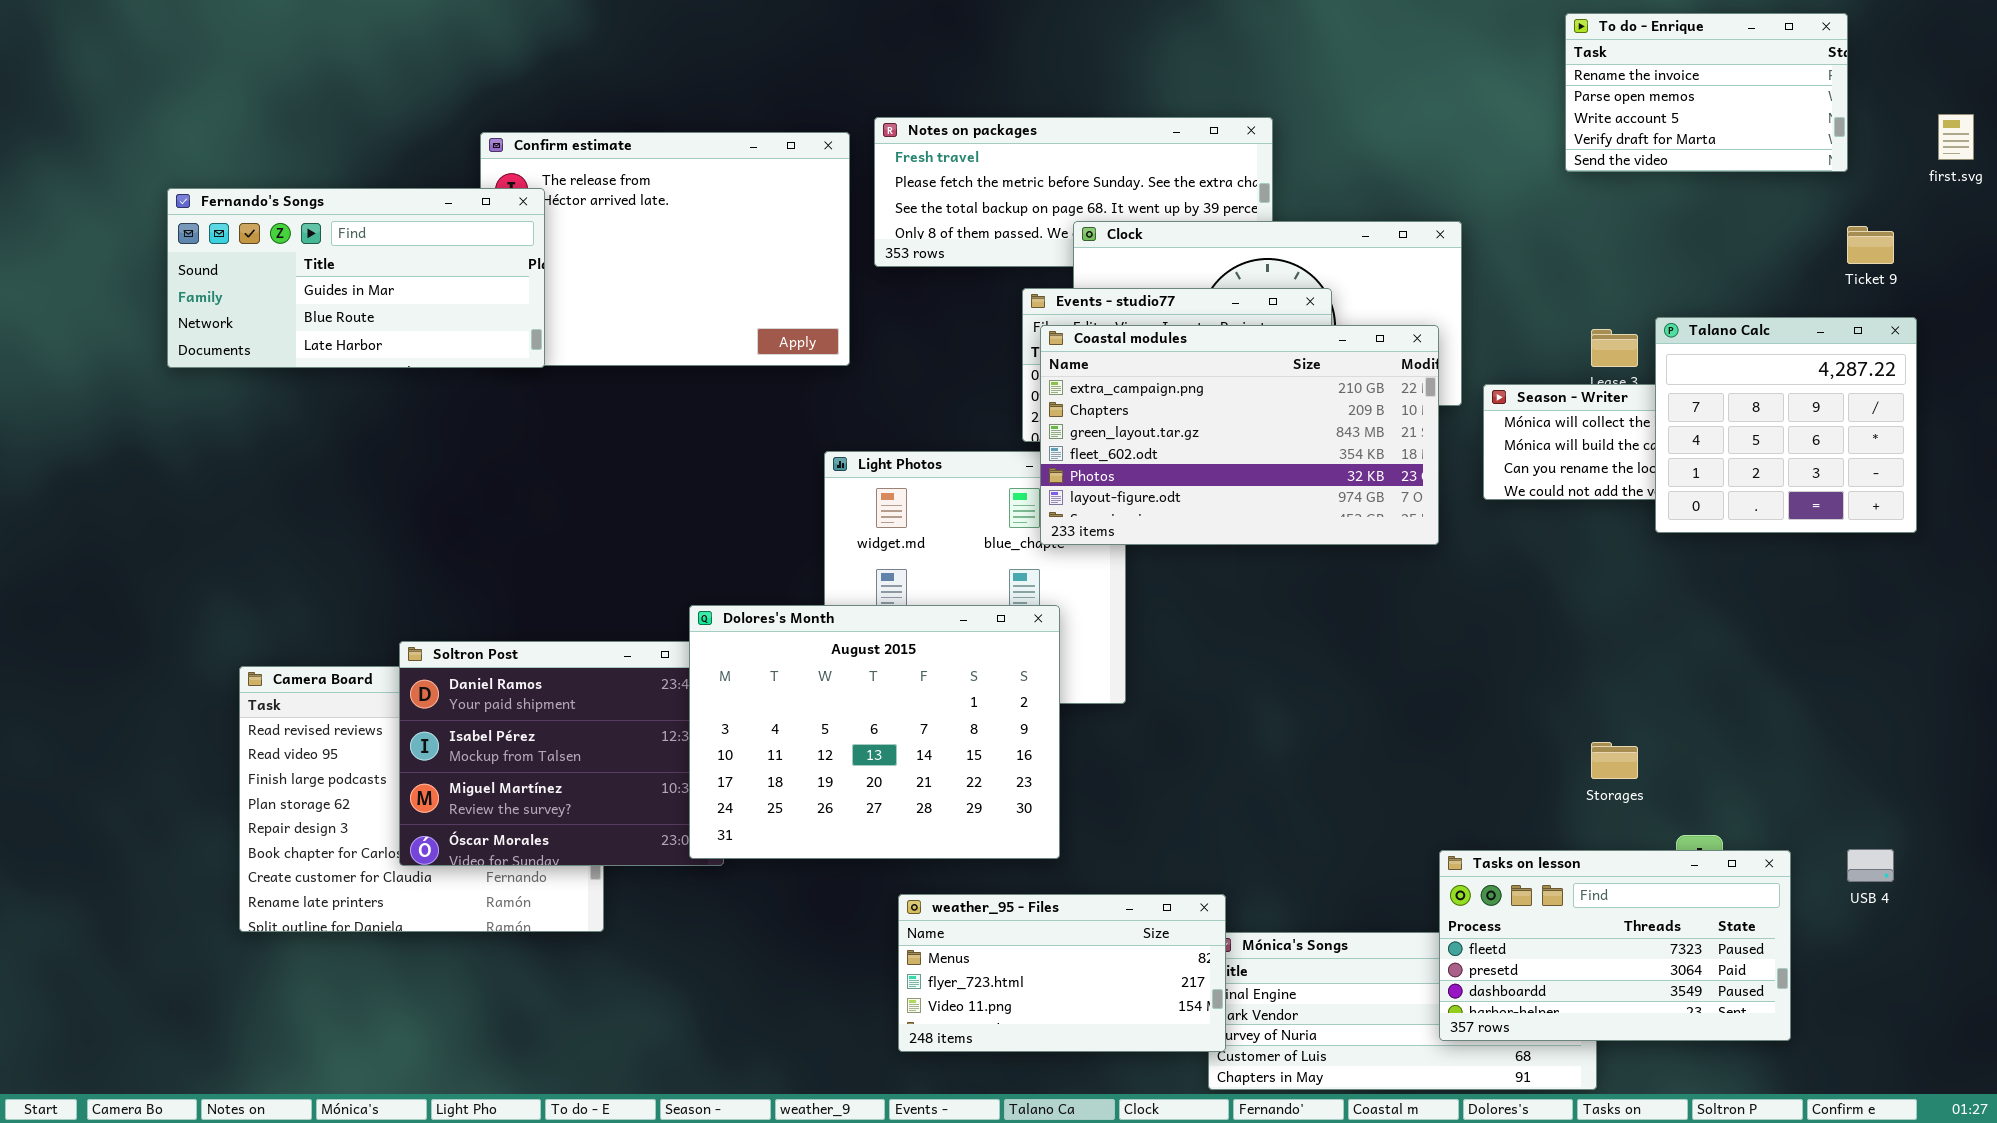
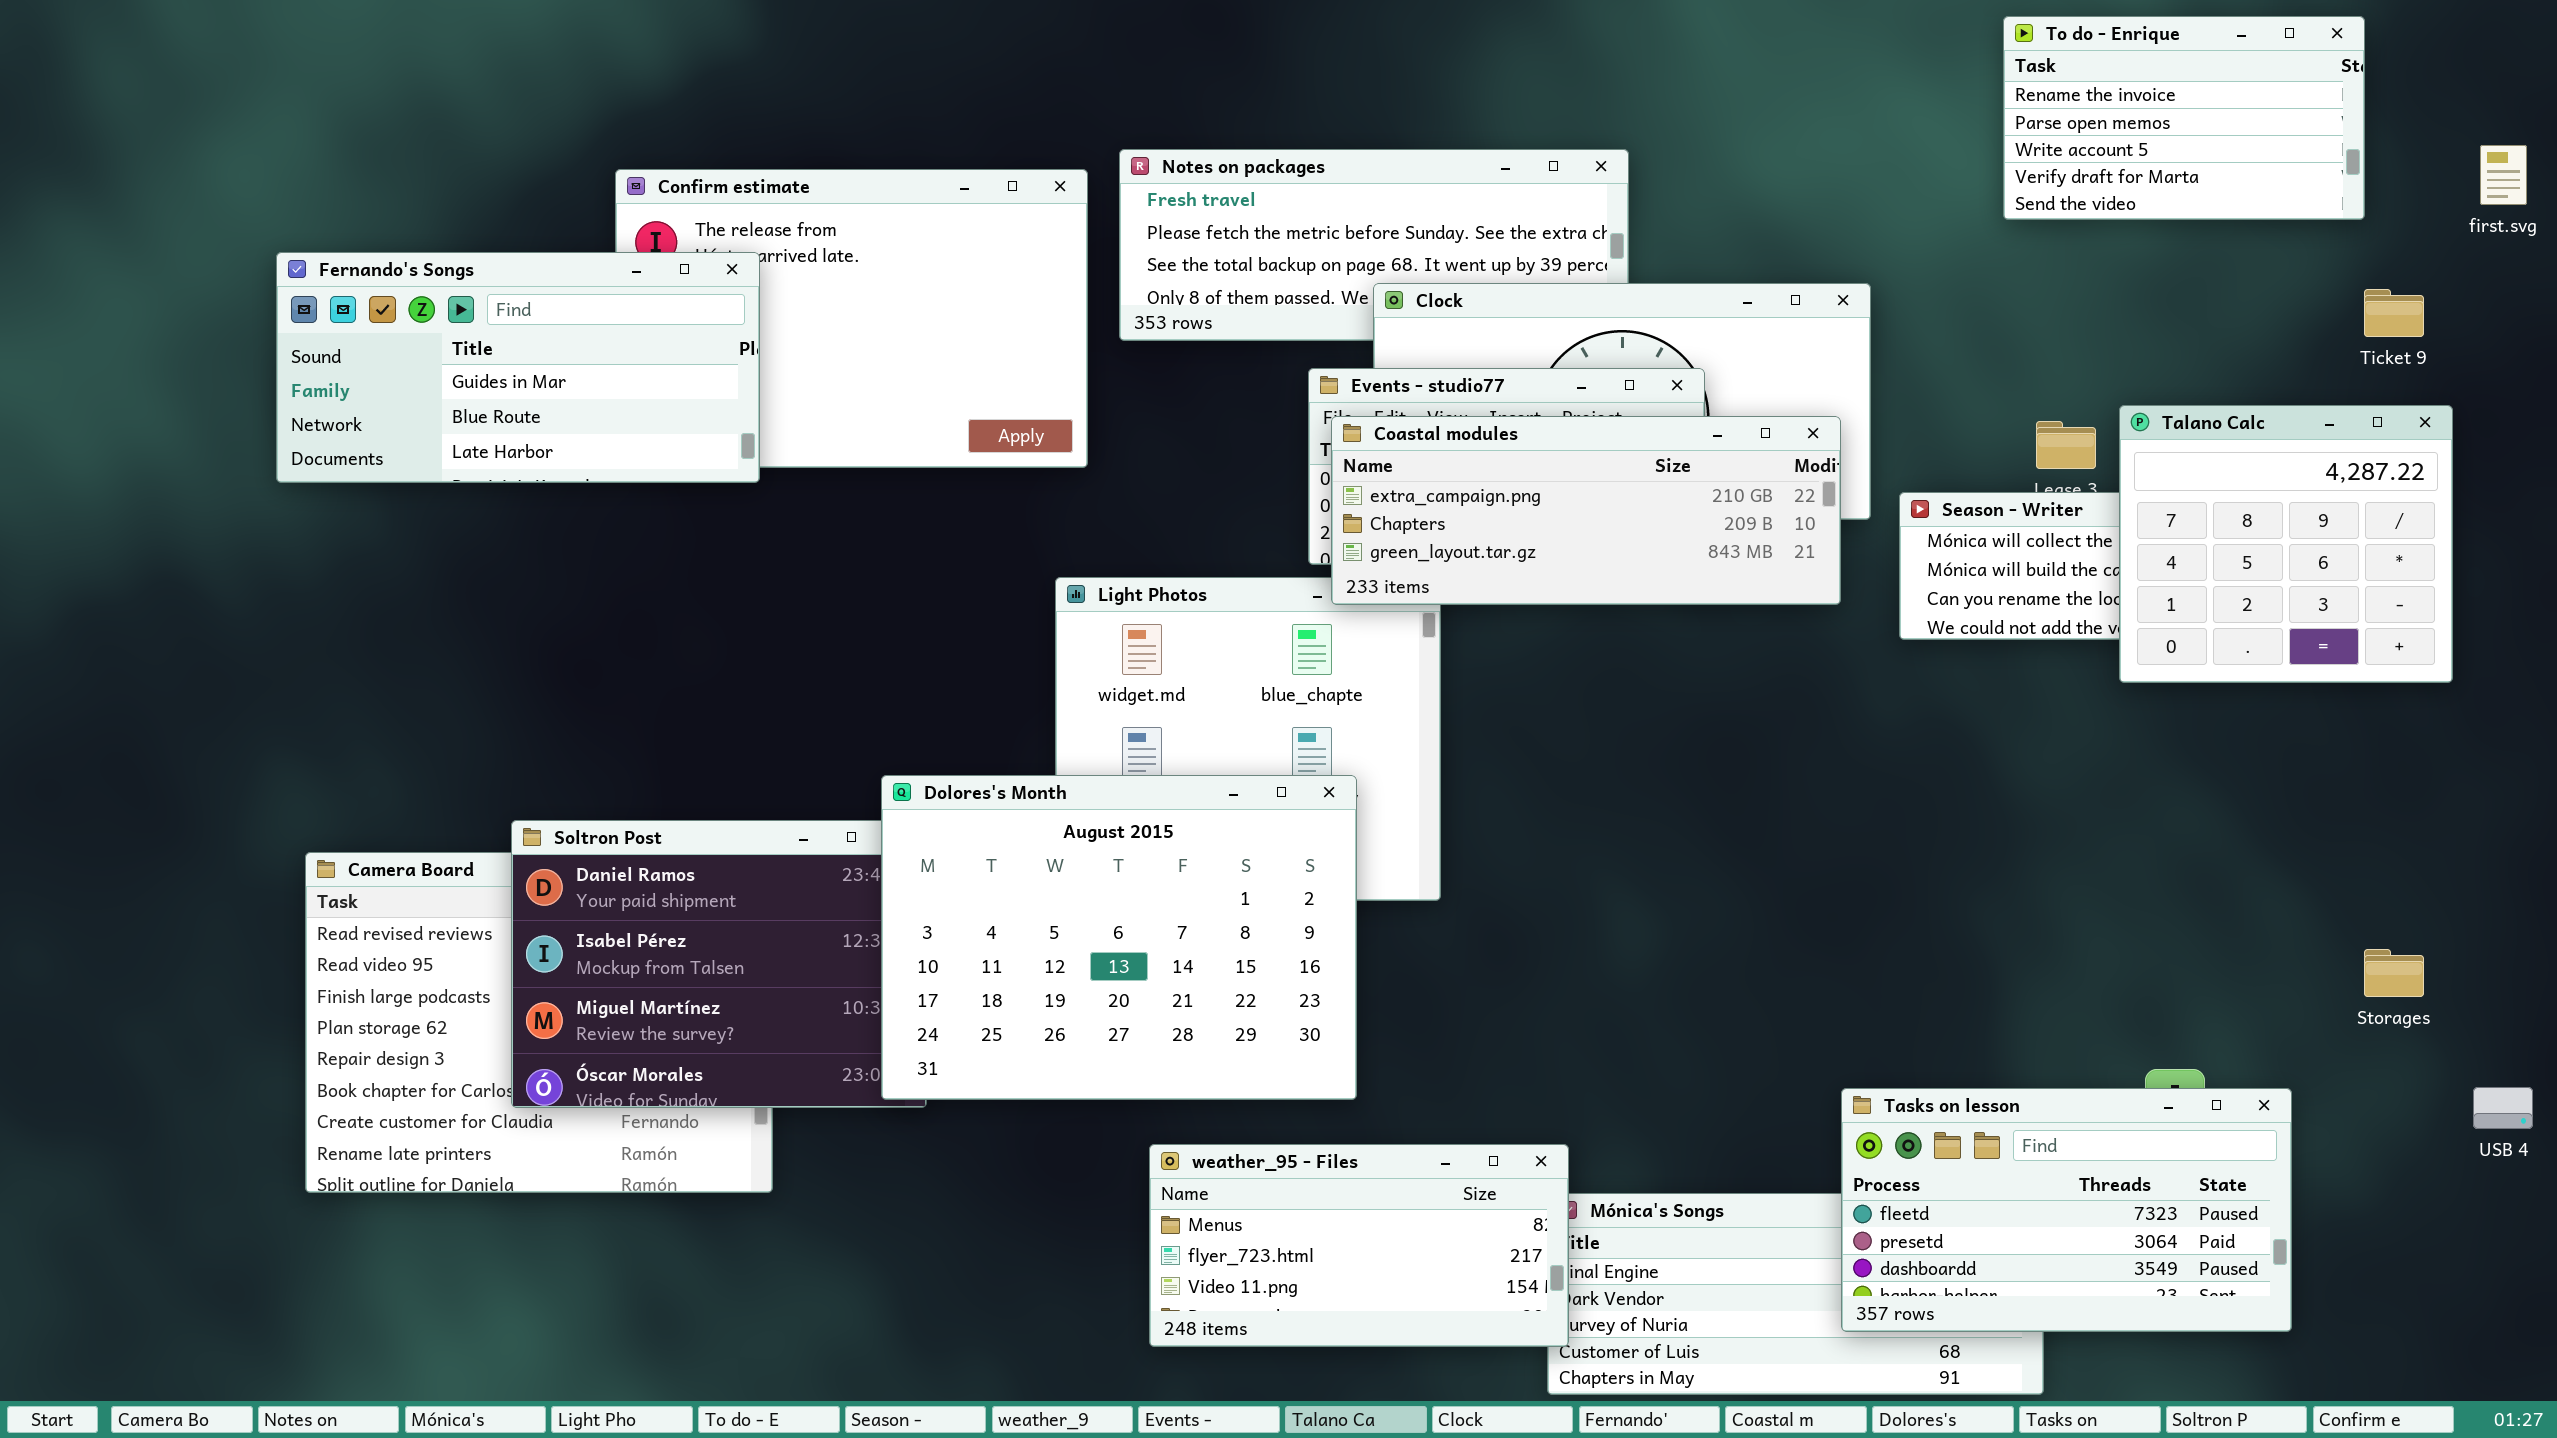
Fernando's Songs: [167,188,545,368] -> [276,252,760,483], moved
Coastal modules: [1040,325,1439,545] -> [1331,416,1841,605], resized
Storages: [1591,742,1638,779] -> [2364,949,2424,997], moved
USB 4: [1847,849,1894,882] -> [2473,1087,2533,1129], moved

